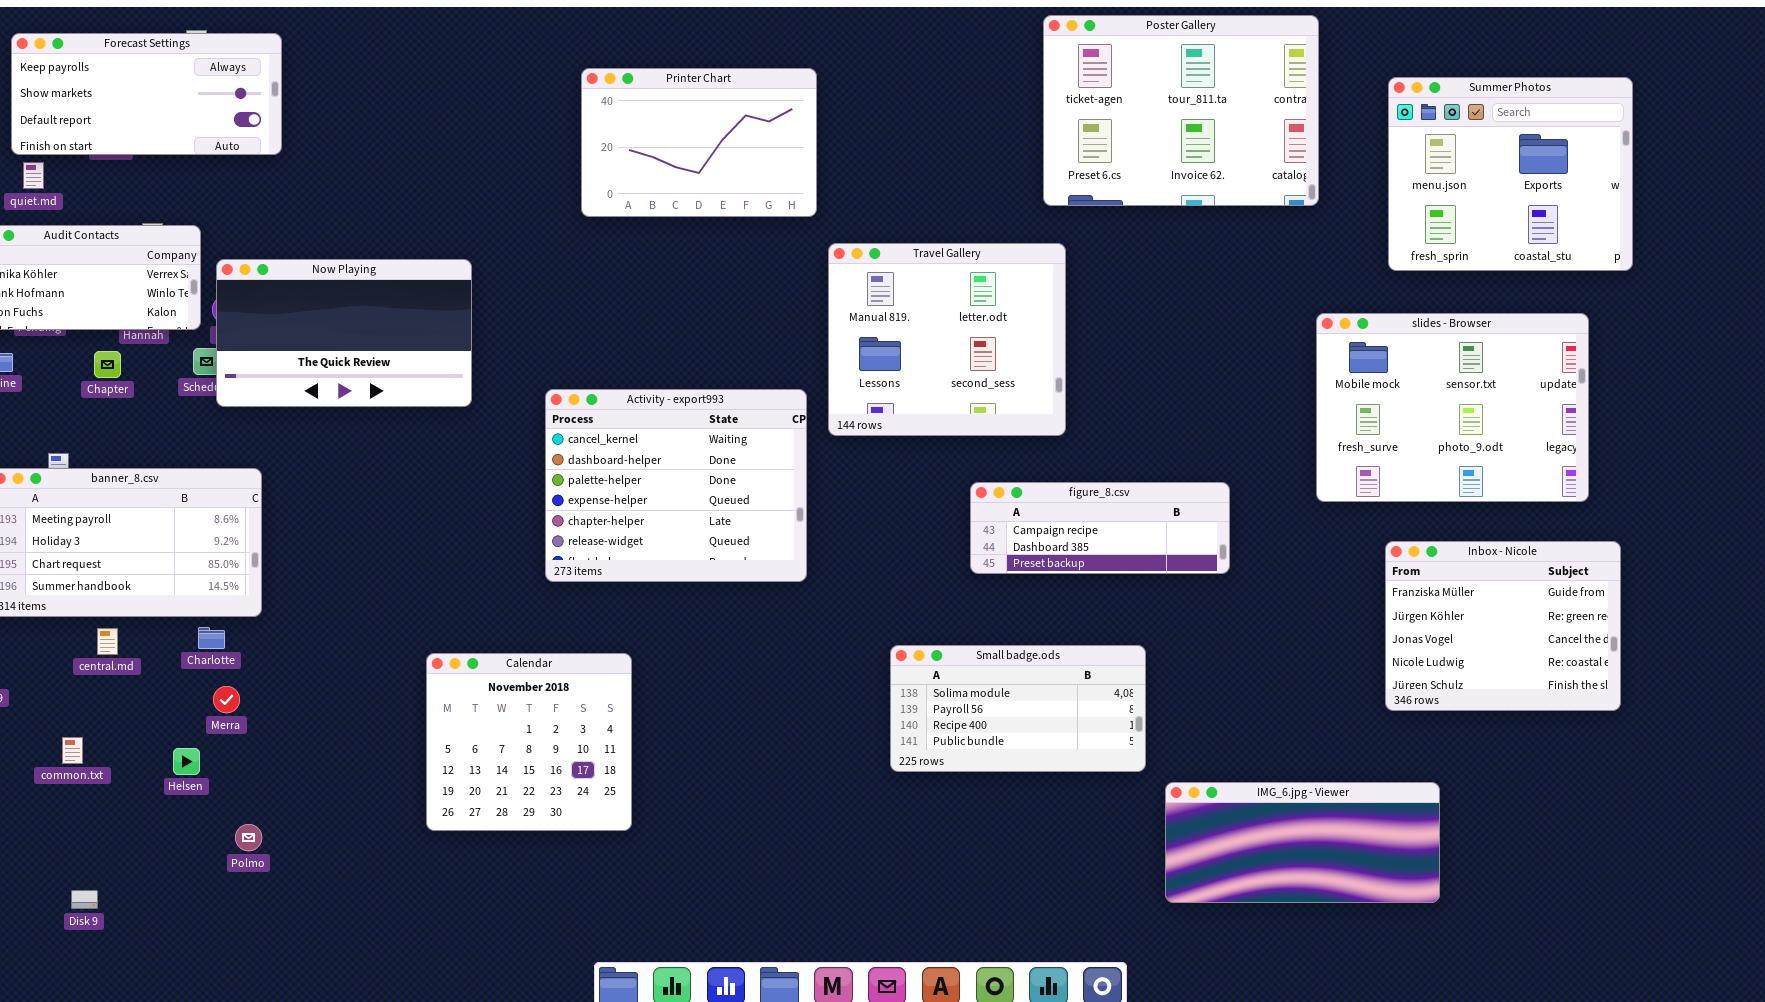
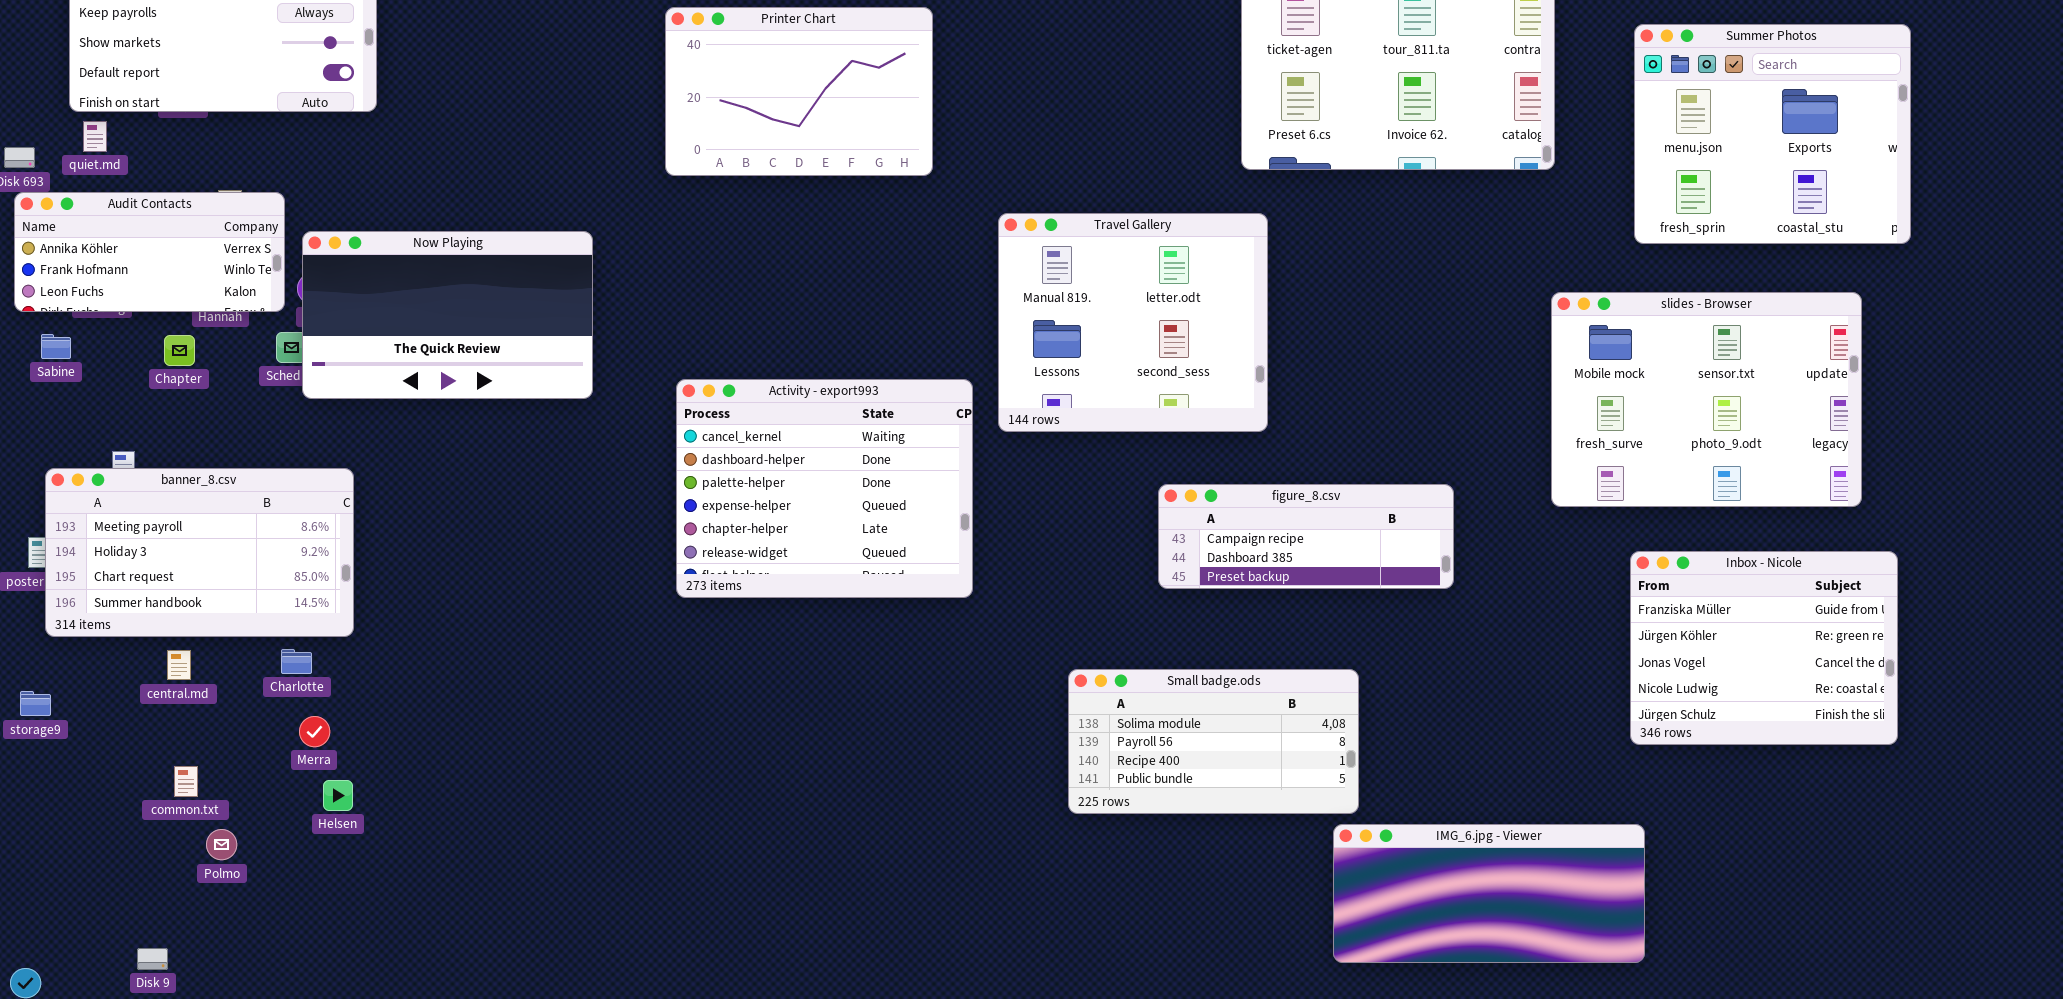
Printer Chart: [581,68,817,217] -> [665,7,933,176], moved
Calendar: [426,653,632,831] -> none, closed
common.txt: [62,737,83,764] -> [174,766,198,797], moved
Helsen: [173,748,200,775] -> [323,780,353,811], moved
IMG_6.jpg - Viewer: [1165,782,1440,903] -> [1333,824,1645,963], moved
Polmo: [235,824,262,851] -> [206,829,237,860], moved

